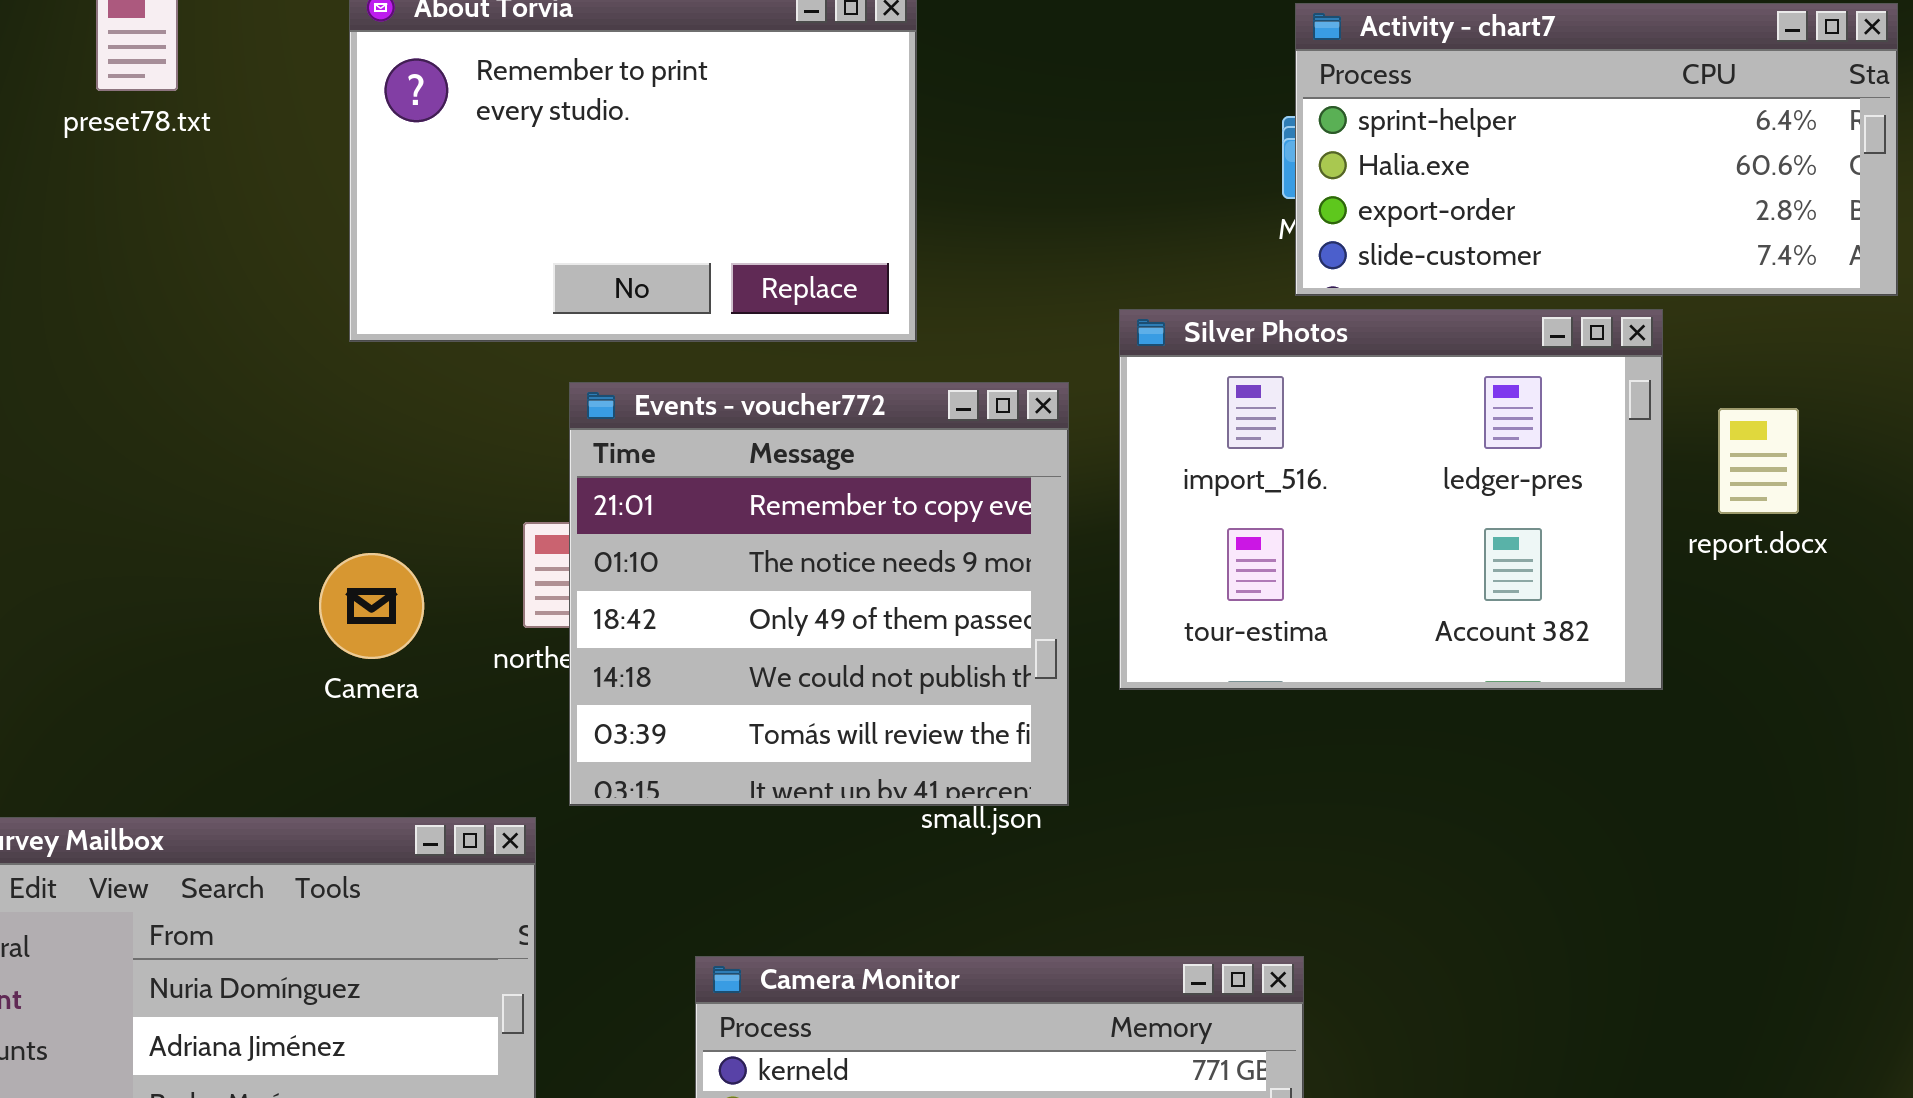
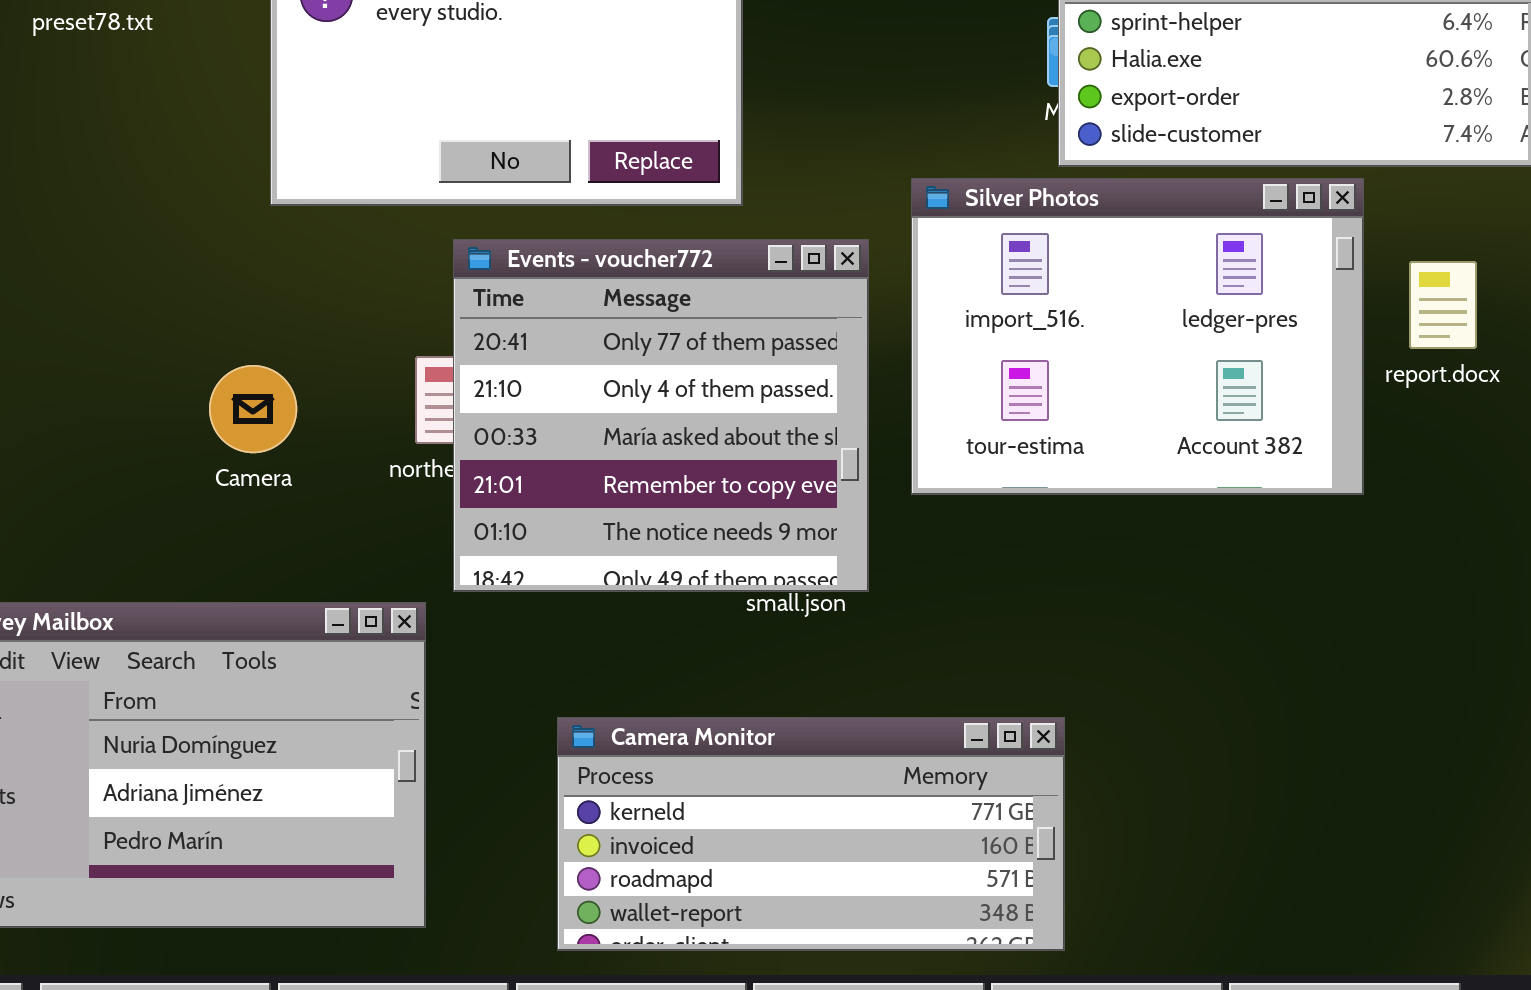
Events - voucher772: [569,382,1069,806] -> [453,239,869,592], scrolled up 3 rows
Camera: [319,553,424,659] -> [209,365,297,453], moved

